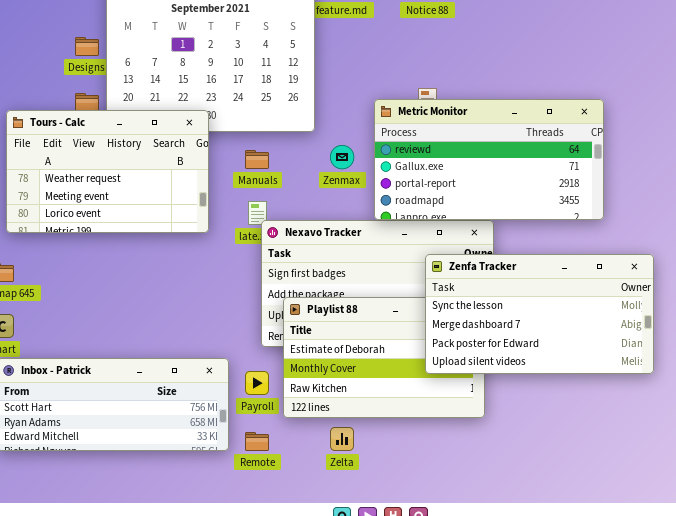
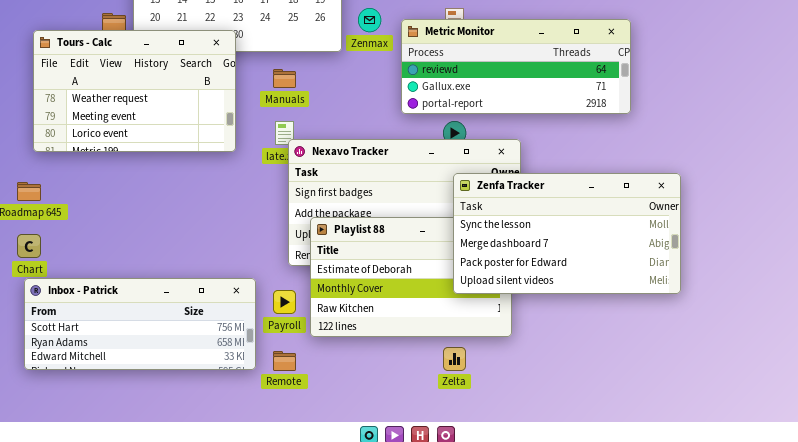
Metric Monitor: [374,99,604,220] -> [401,19,631,114], resized
Zenmax: [330,145,354,169] -> [358,8,381,32], moved
Zelta: [330,427,354,451] -> [443,347,466,371], moved

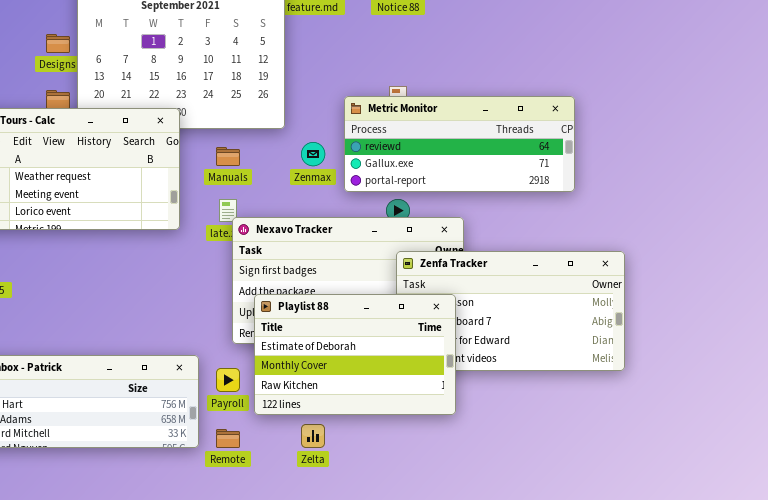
Zenmax: [358,8,381,32] -> [301,142,325,166], moved
Playlist 88: [310,217,512,337] -> [254,294,456,415], raised
Zelta: [443,347,466,371] -> [301,424,325,448], moved

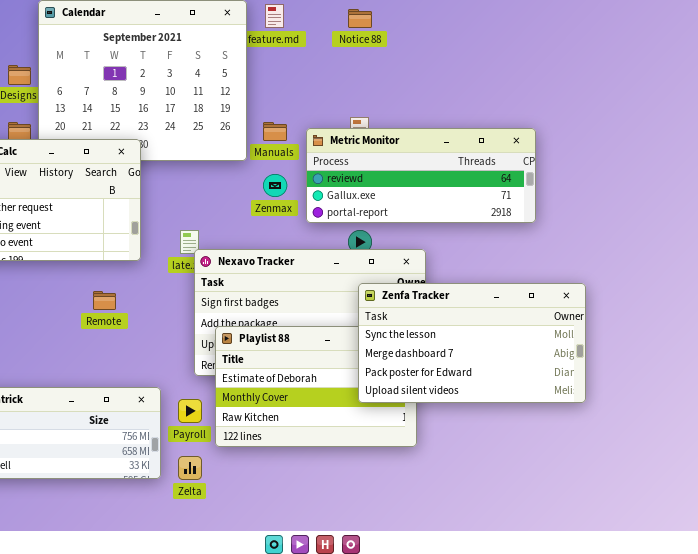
Manuals: [216,147,240,166] -> [263,122,287,141], moved
Zenfa Tracker: [396,251,625,371] -> [358,283,586,403], raised
Zelta: [301,424,325,448] -> [178,456,202,480], moved
Remote: [216,429,240,448] -> [93,291,116,310], moved

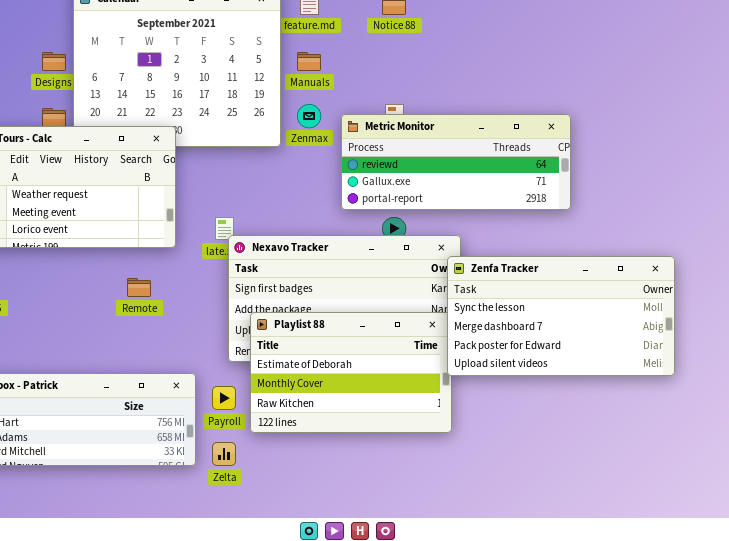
Manuals: [263,122,287,141] -> [297,52,321,71], moved
Zenmax: [263,174,287,197] -> [297,104,321,128], moved
Zenfa Tracker: [358,283,586,403] -> [447,256,675,376], moved

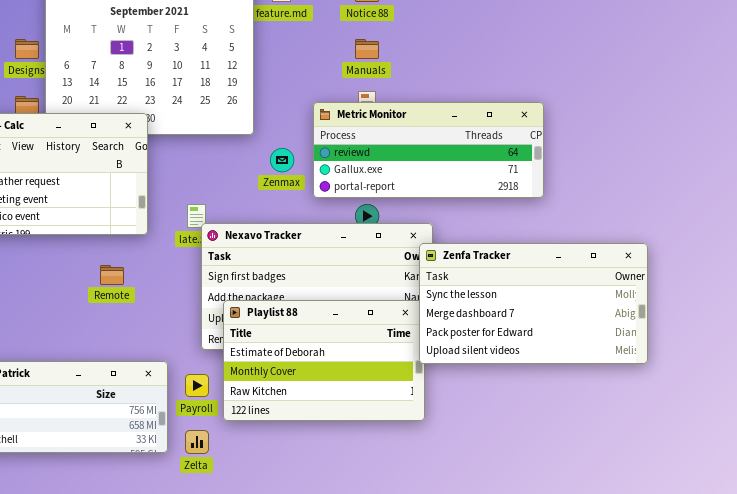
Manuals: [297,52,321,71] -> [355,39,379,59], moved
Zenmax: [297,104,321,128] -> [270,148,294,172], moved

